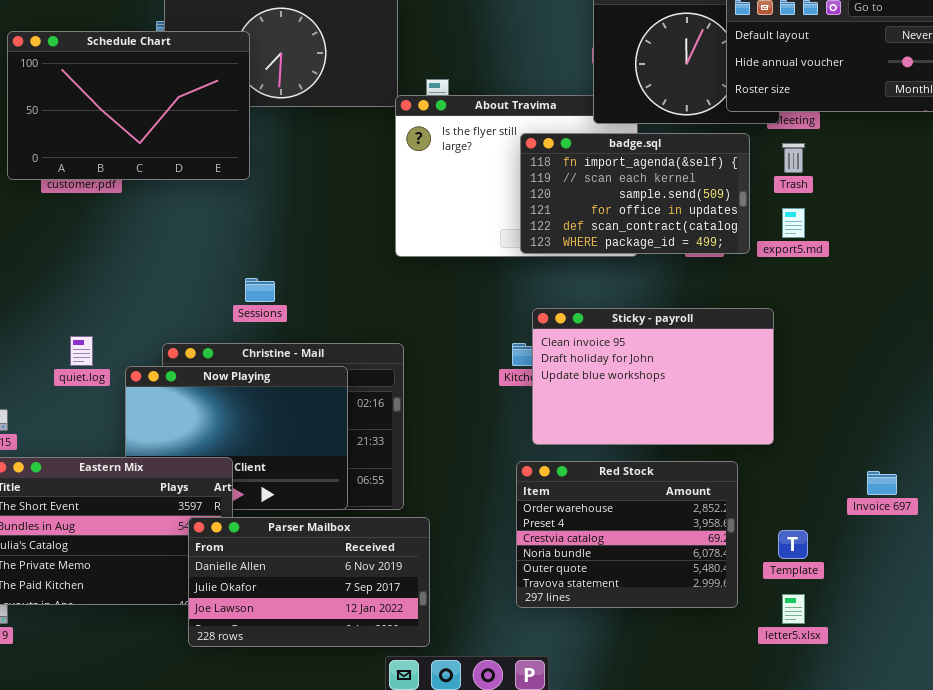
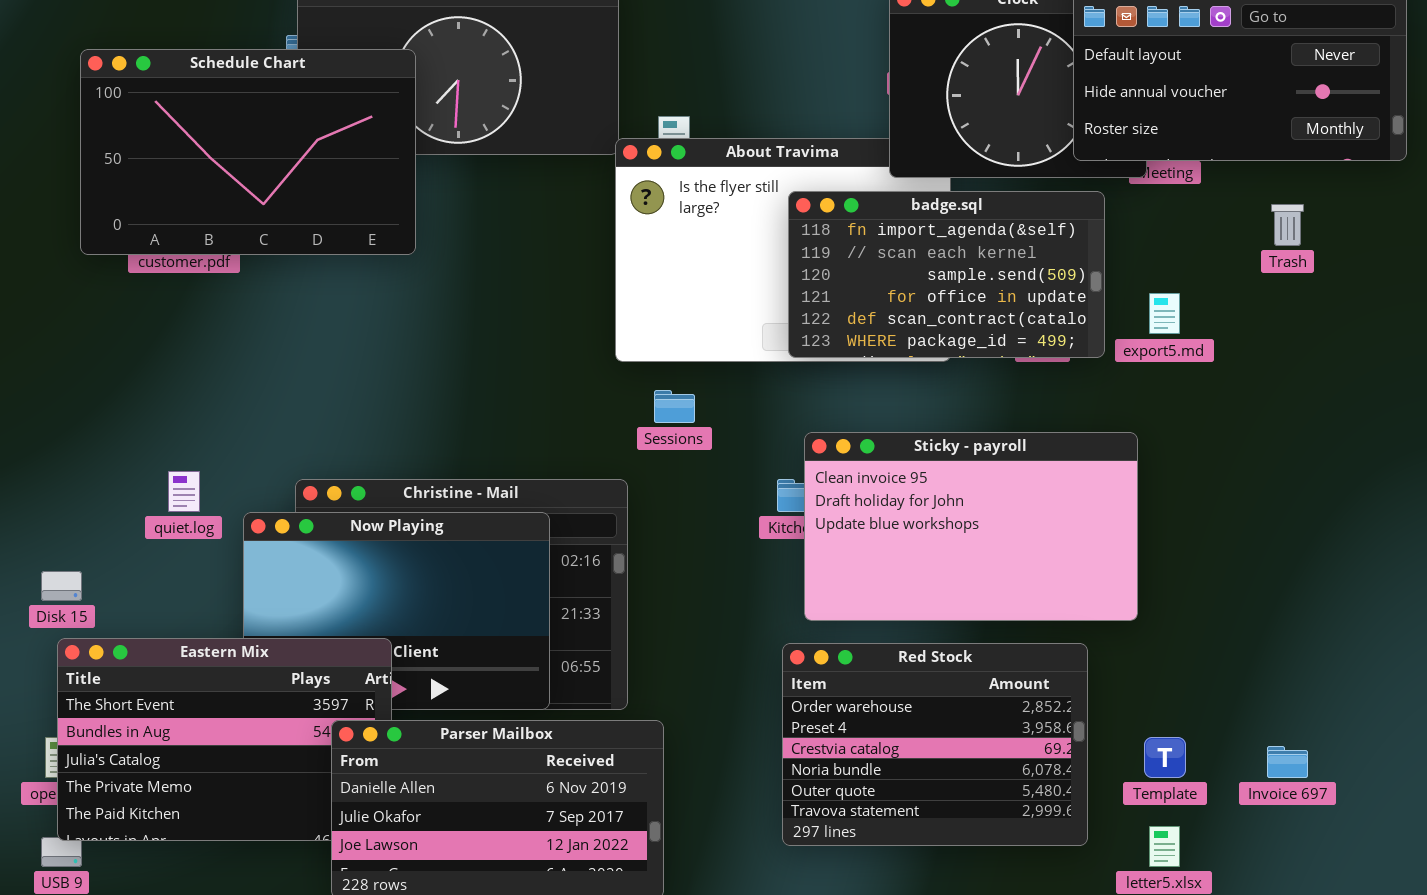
Trash: [782,143,805,173] -> [1271,204,1304,246], moved
Sessions: [245,278,275,302] -> [654,390,695,423], moved
Invoice 697: [867,471,897,495] -> [1267,746,1308,778], moved

